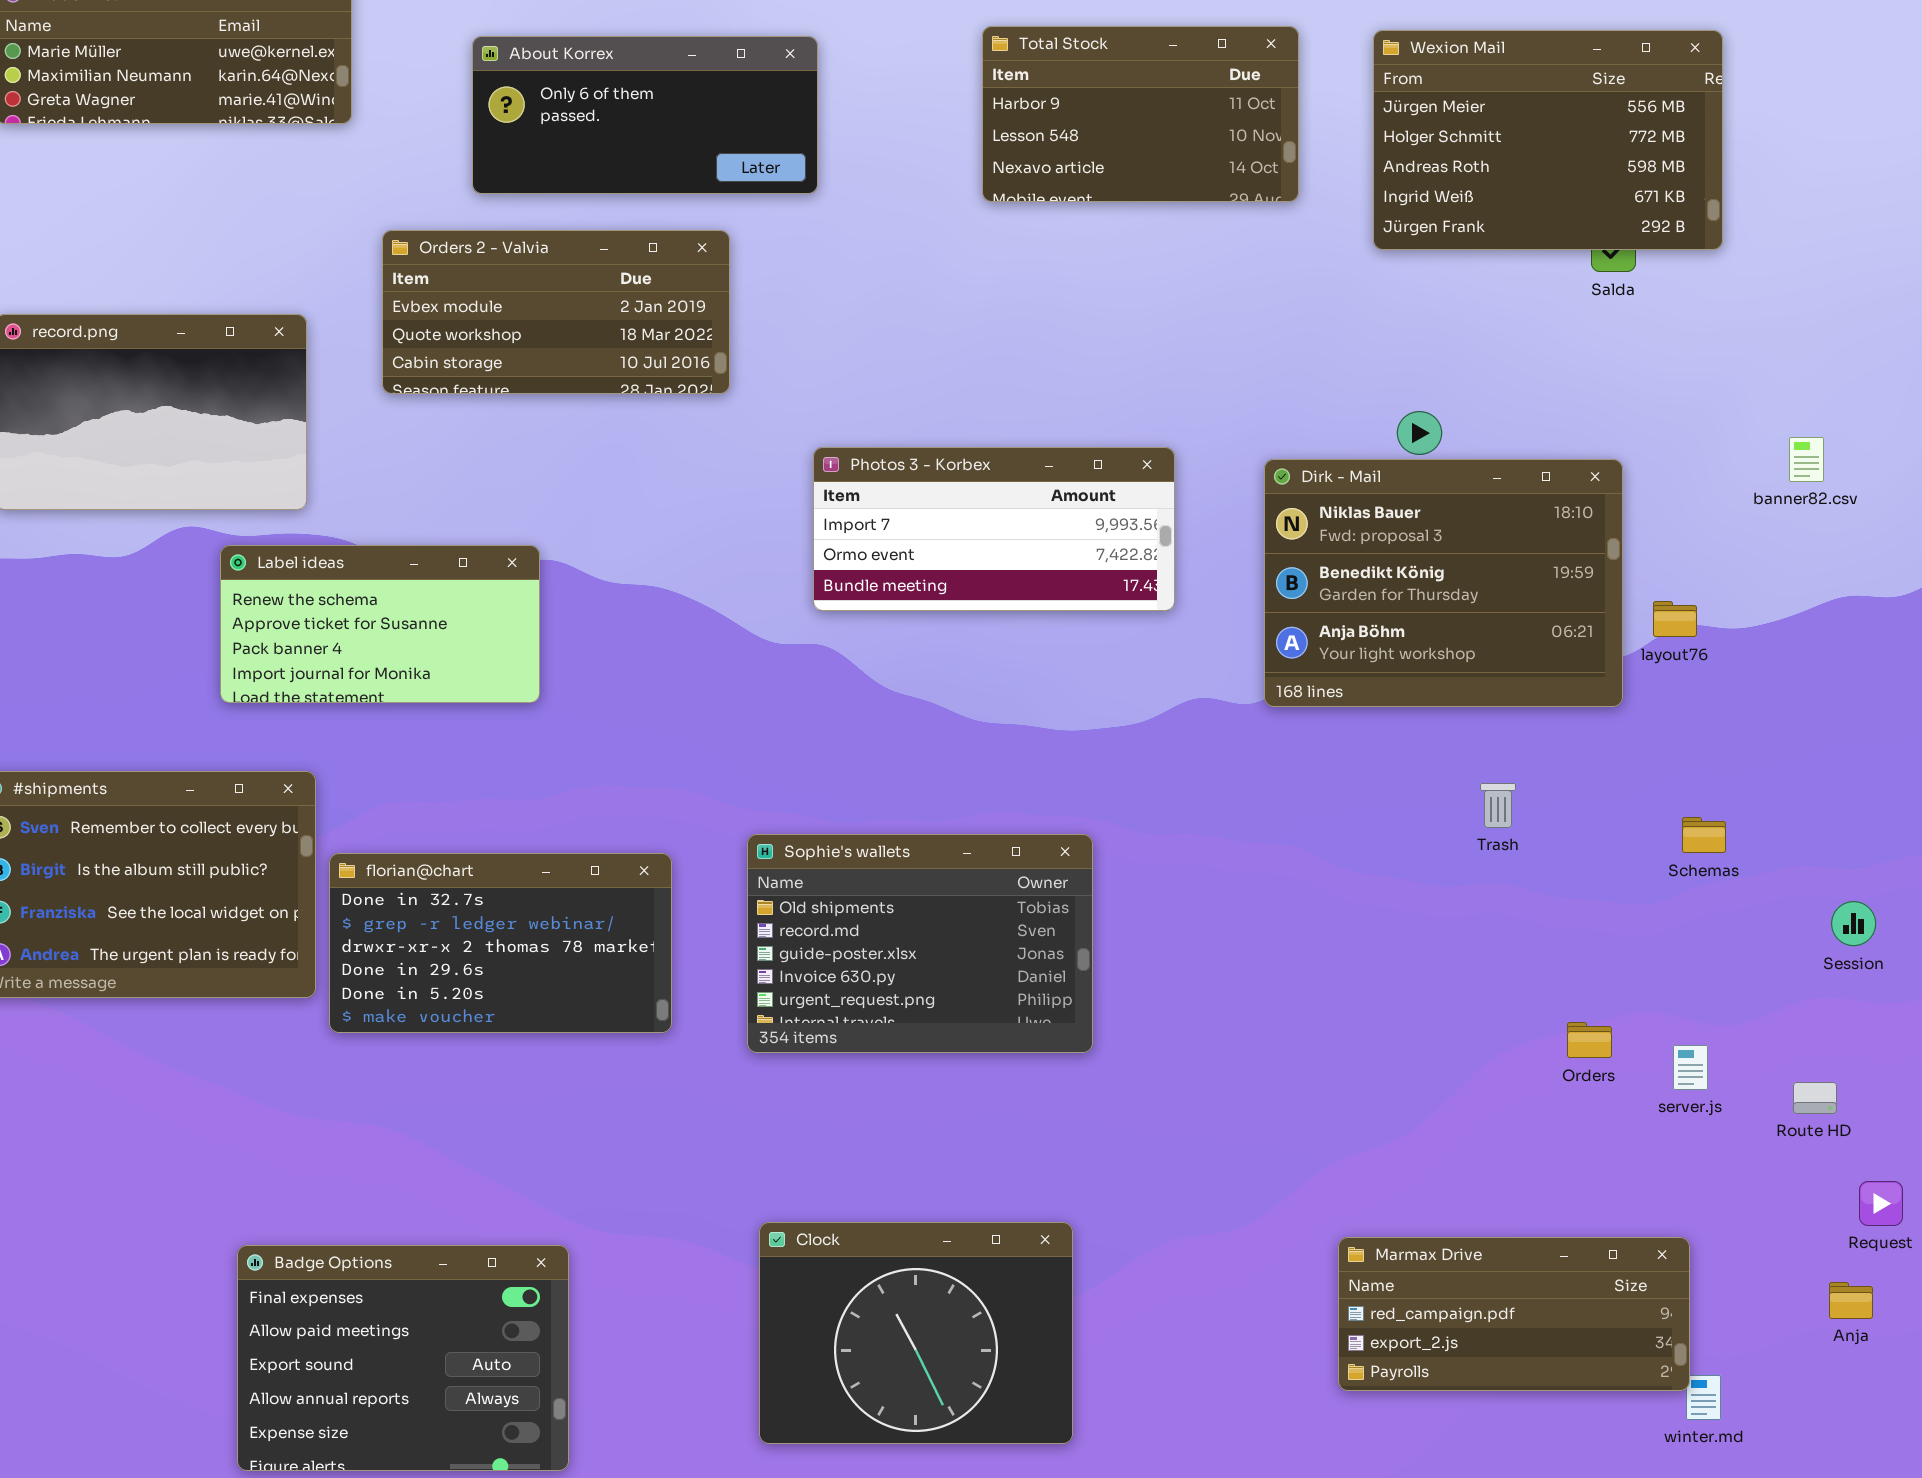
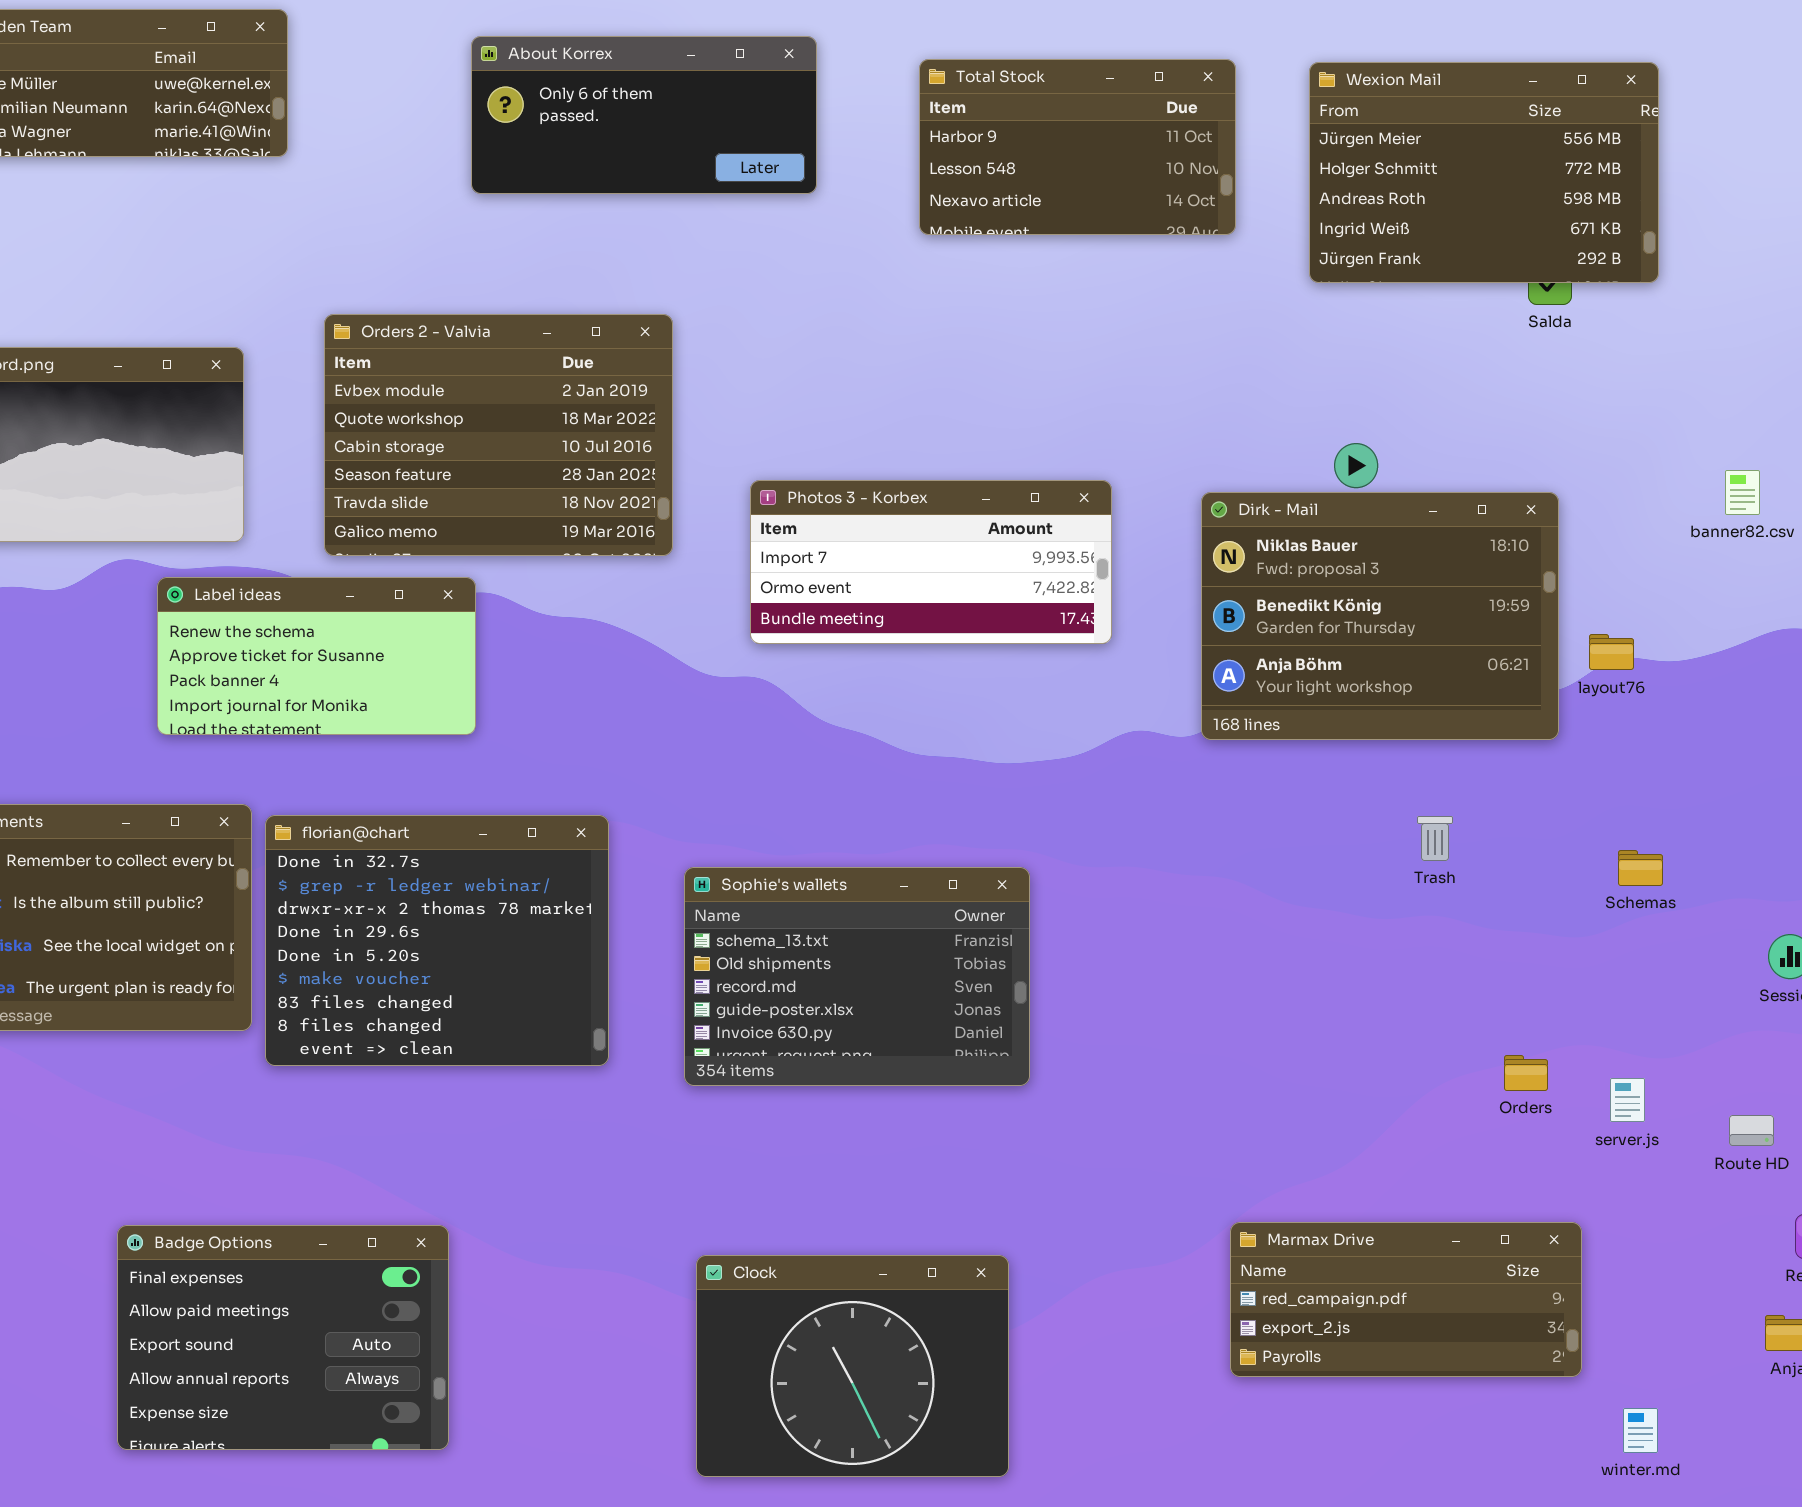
About Korrex: [472,36,818,194] -> [471,36,817,194], moved
Orders 2 - Valvia: [382,230,730,394] -> [324,314,673,556], moved, resized
Sophie's wallets: [747,834,1093,1053] -> [684,867,1030,1086], scrolled up 1 row
florian@chart: [329,853,672,1033] -> [265,815,609,1066], resized
Marmax Drive: [1338,1237,1690,1391] -> [1230,1222,1582,1377], moved
Badge Options: [237,1245,569,1471] -> [117,1225,449,1450], moved

